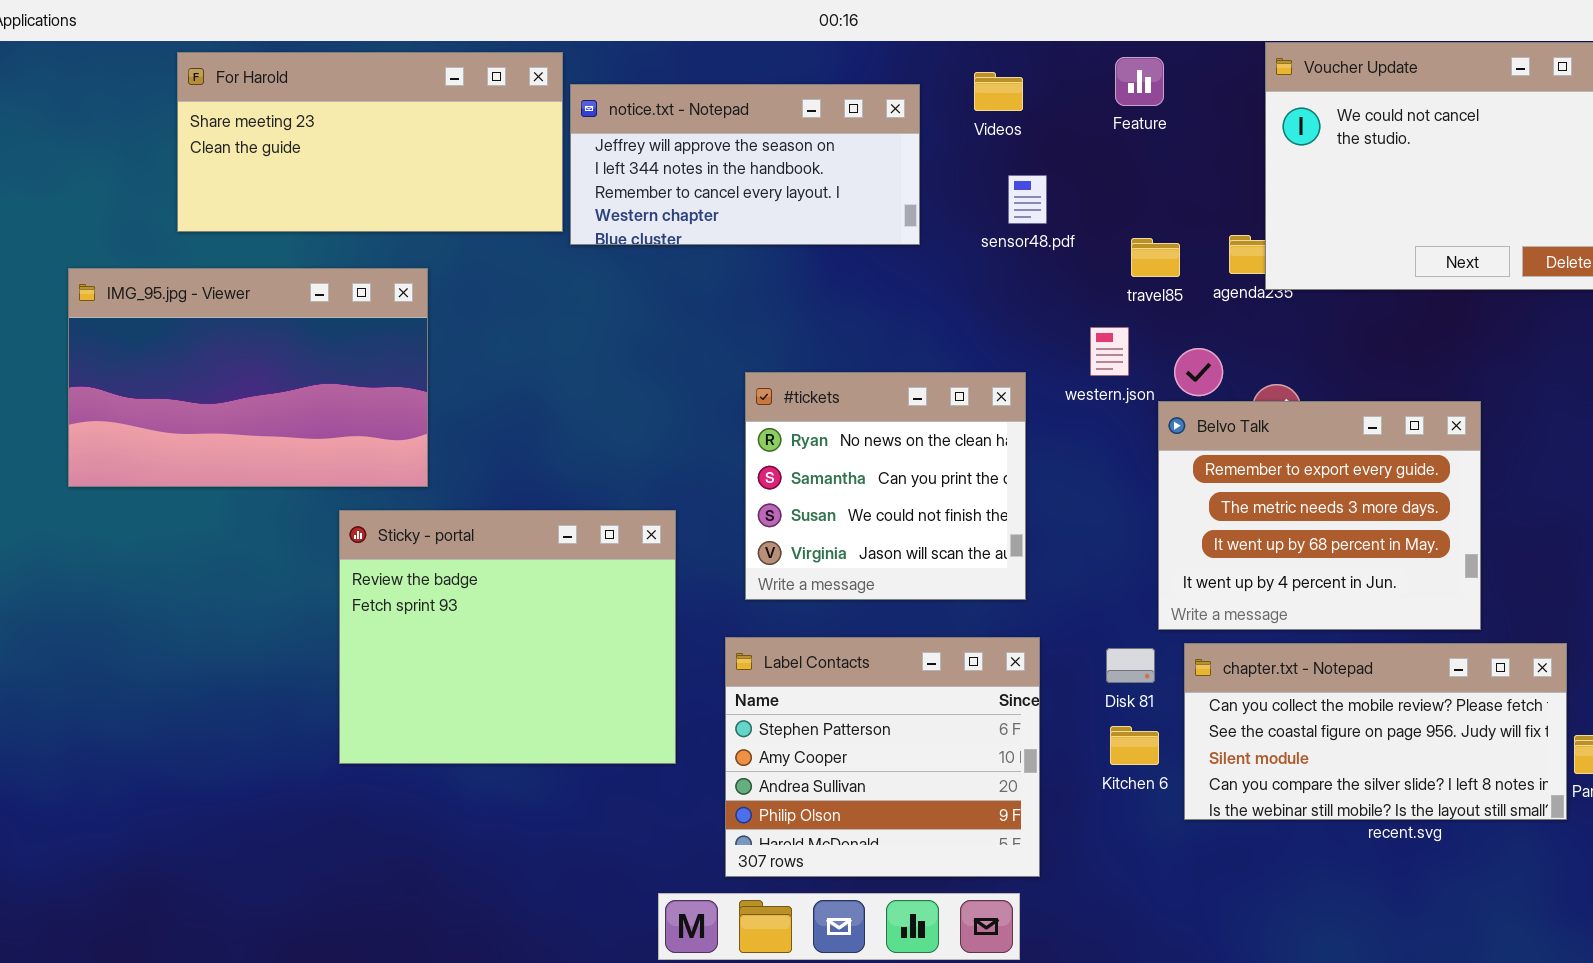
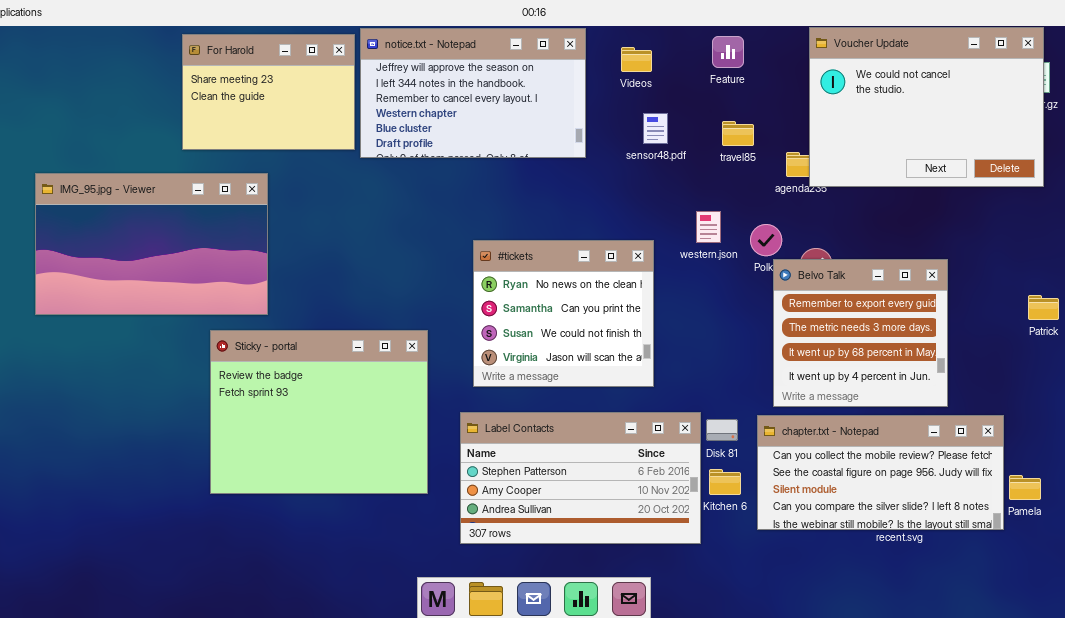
For Harold: [177,52,563,232] -> [182,34,355,150], resized
notice.txt - Notepad: [570,84,920,245] -> [360,28,586,158], resized
travel85: [1131,238,1180,277] -> [722,121,754,146], moved
Belvo Talk: [1158,401,1481,630] -> [773,259,948,407], resized
Label Contacts: [725,637,1040,877] -> [460,412,701,544], resized

